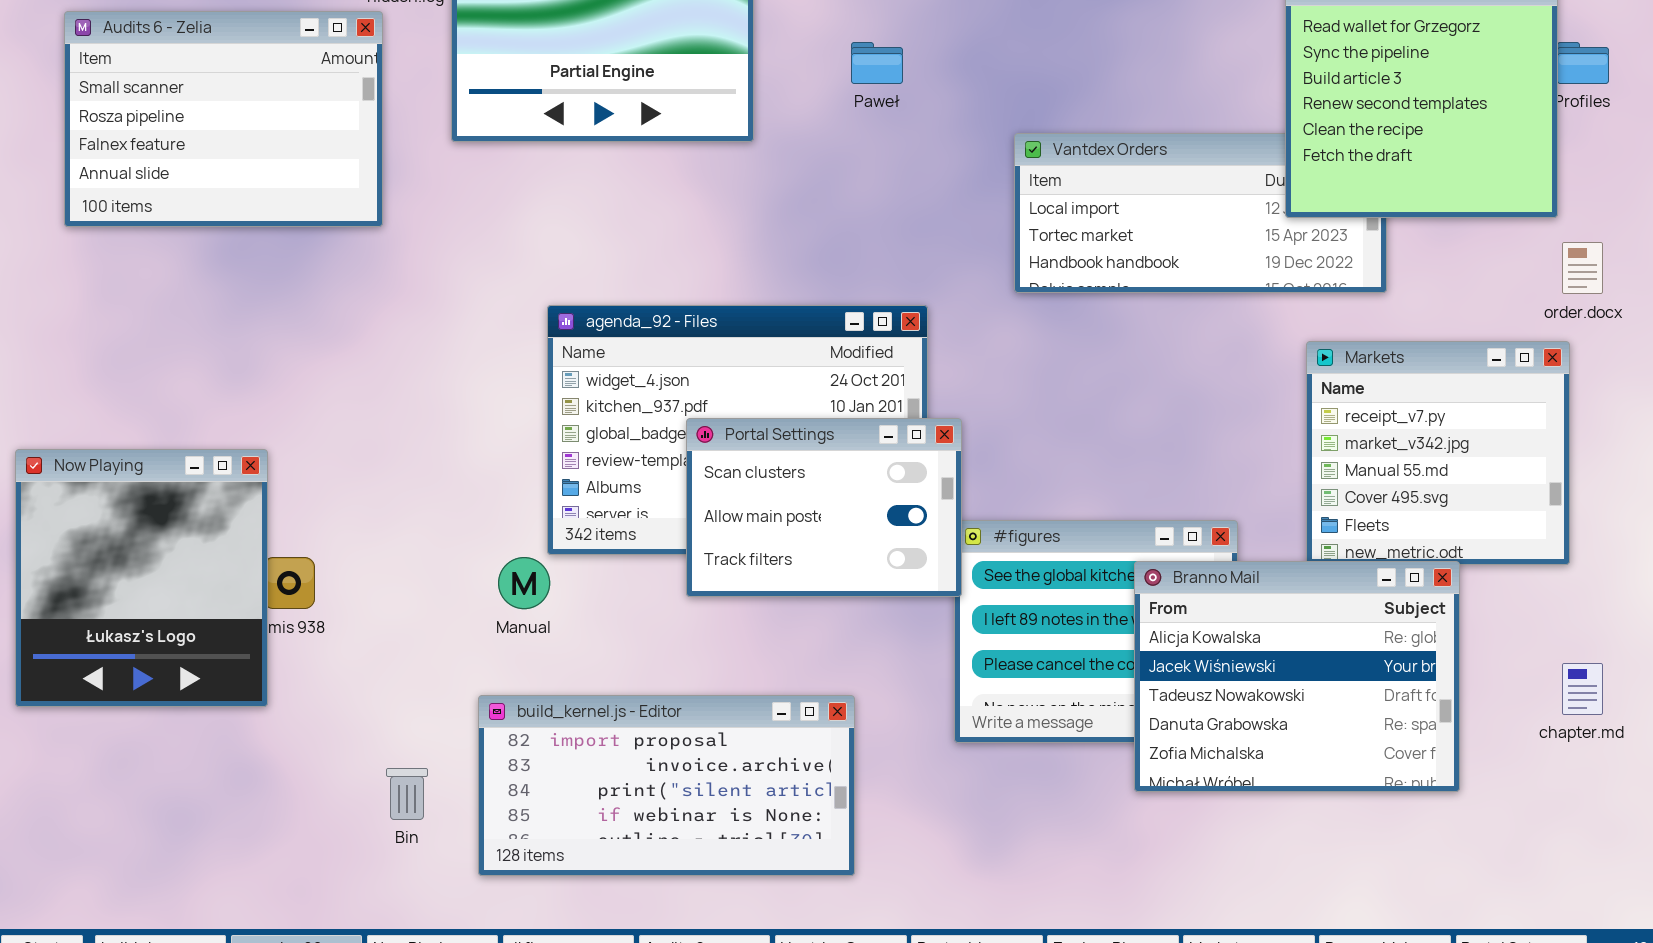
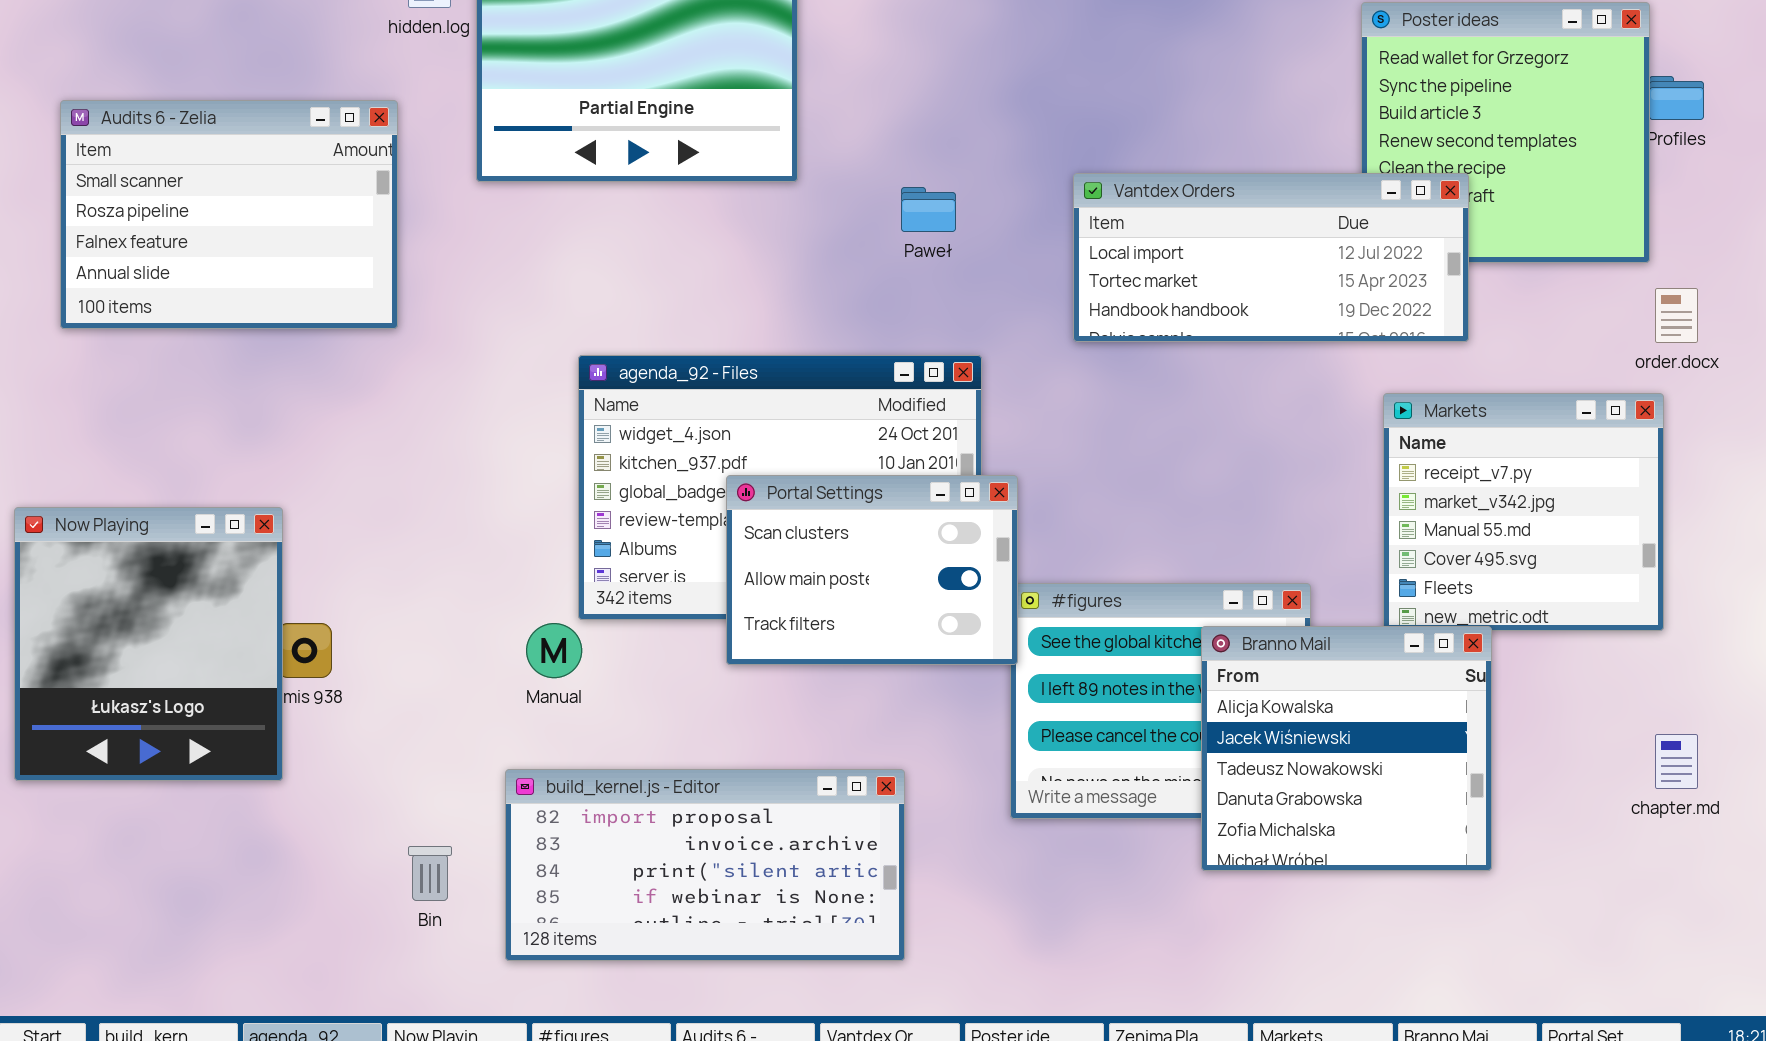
Audits 6 - Zelia: [64,11,383,227] -> [60,100,398,329], moved
Paweł: [851,42,903,84] -> [901,187,956,232], moved
Vantdex Orders: [1014,133,1387,293] -> [1073,173,1469,342], raised
Branno Mail: [1134,561,1460,792] -> [1201,626,1492,871], resized

